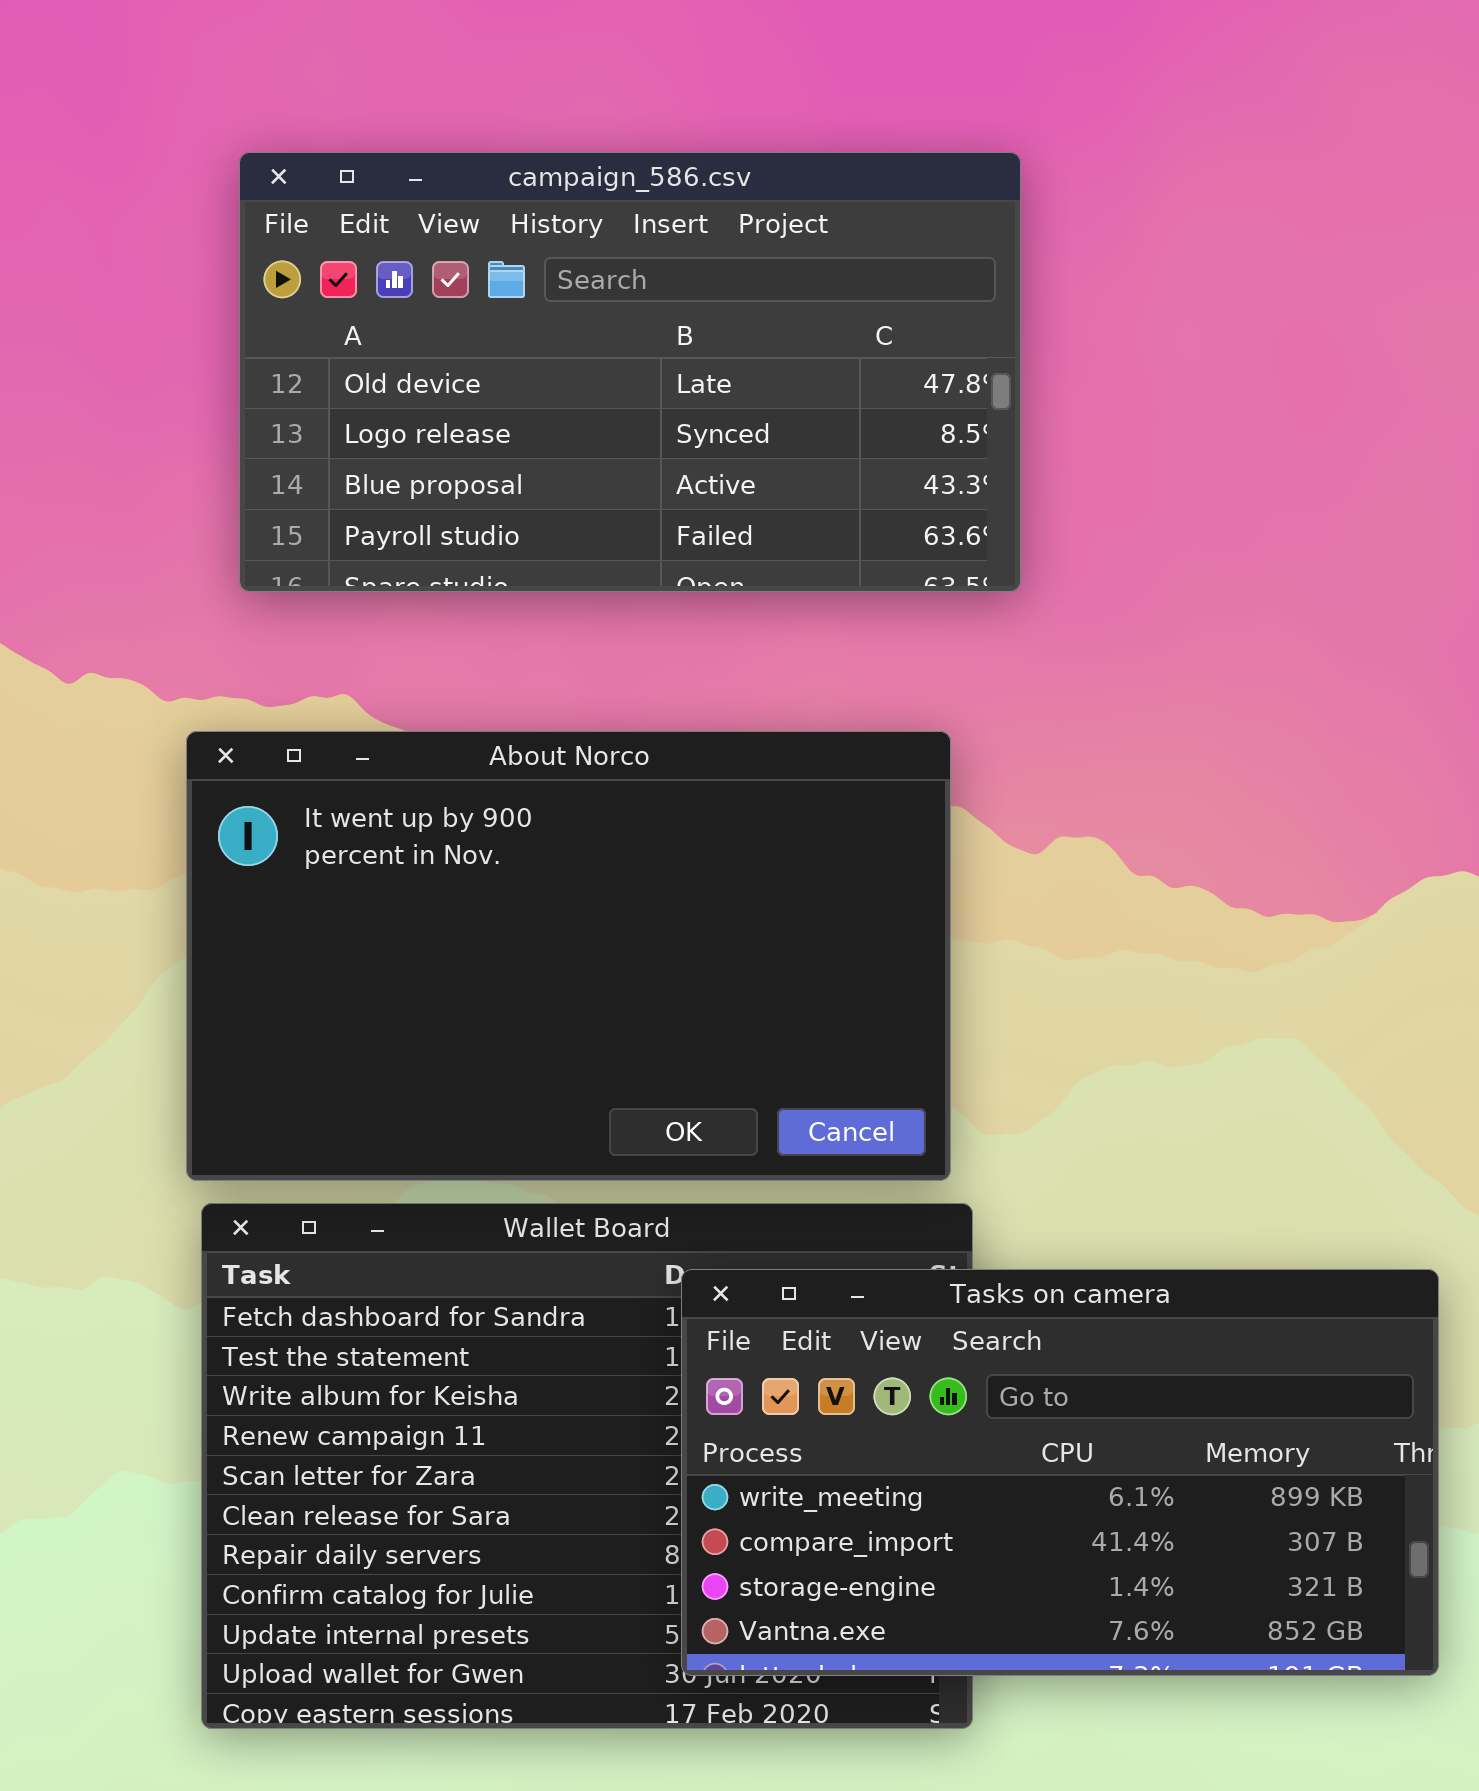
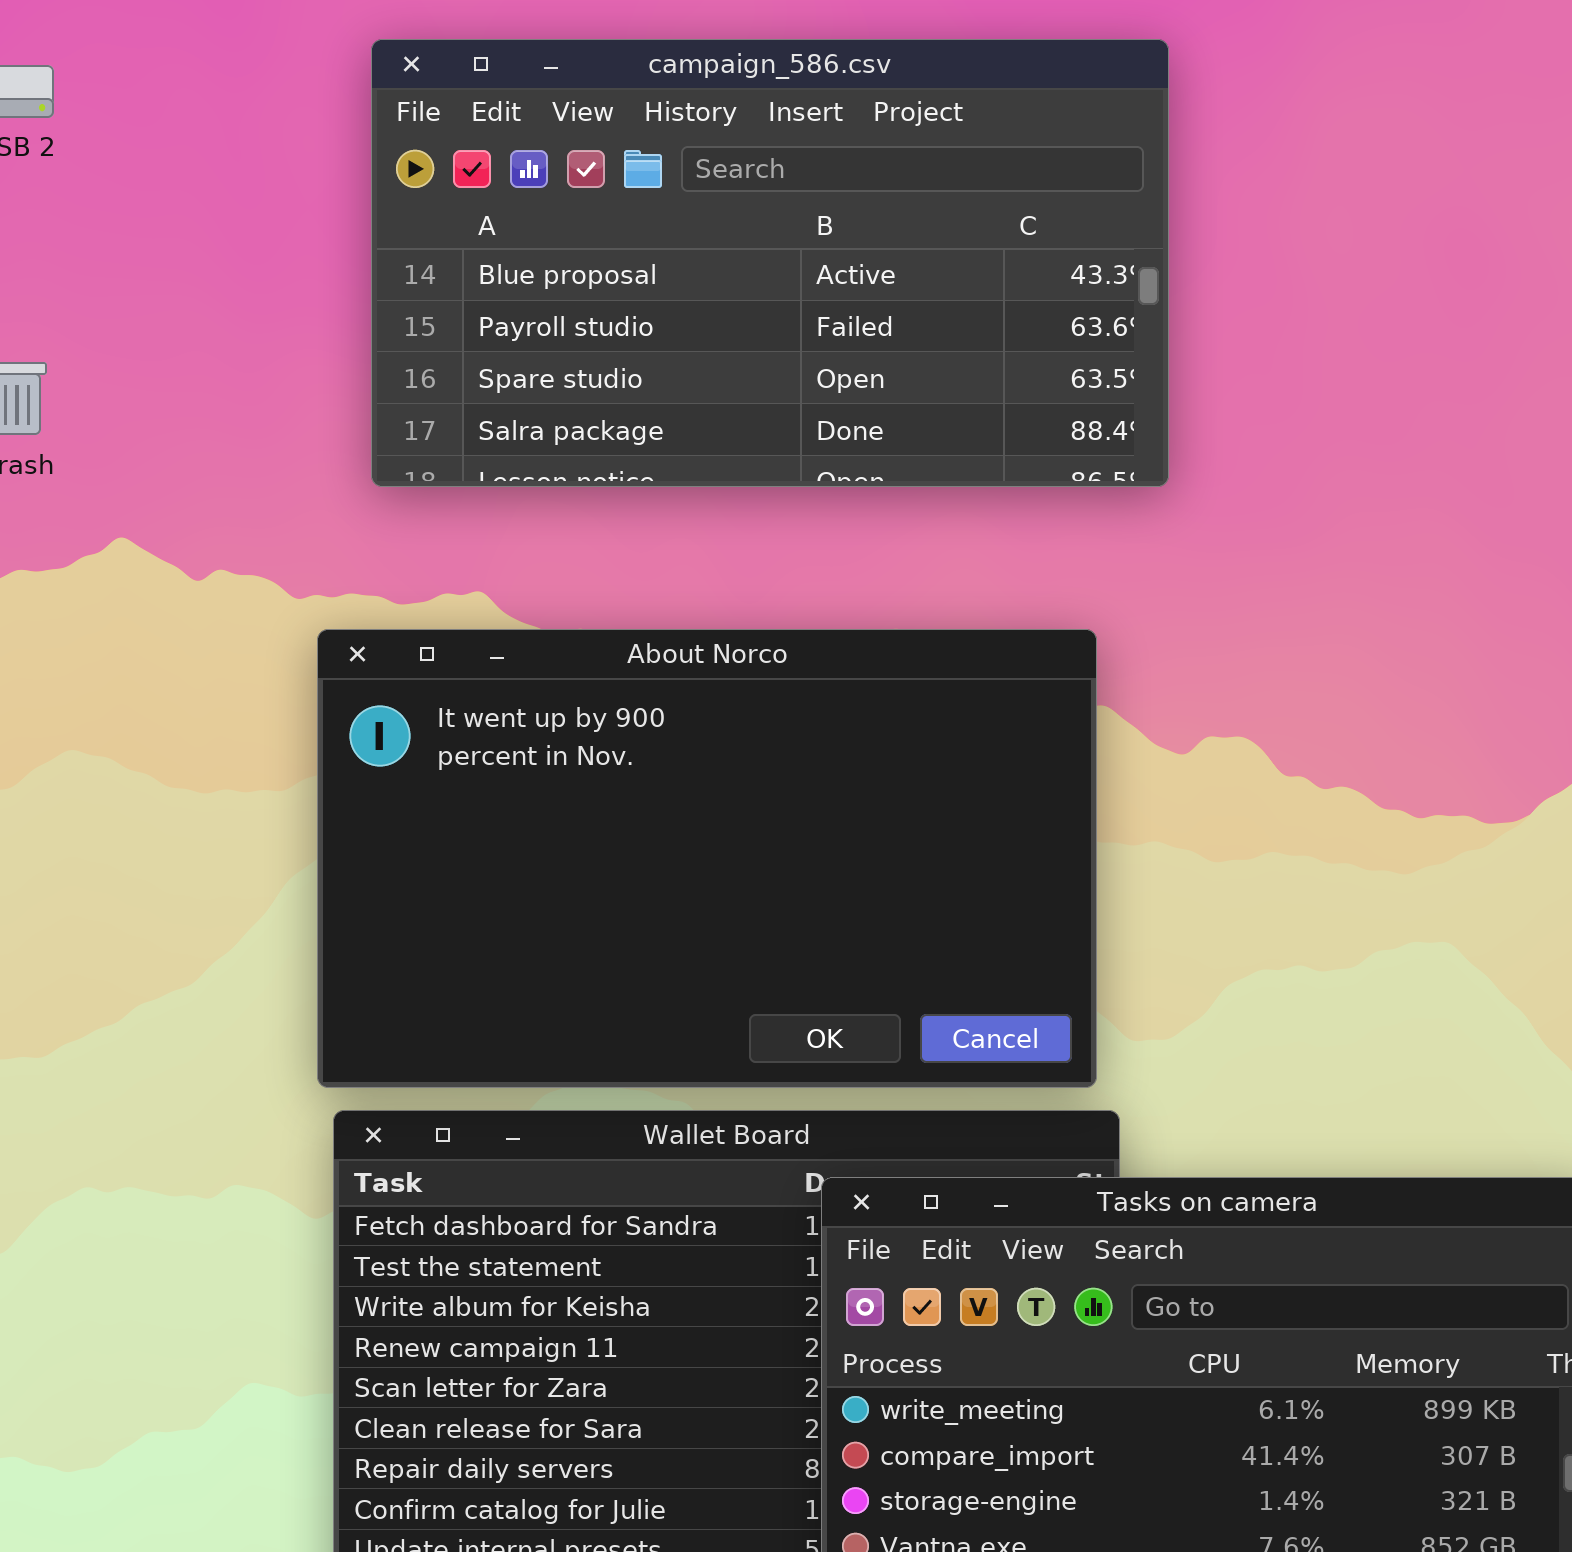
campaign_586.csv: [239,152,1021,592] -> [371,39,1169,487], scrolled down 2 rows

